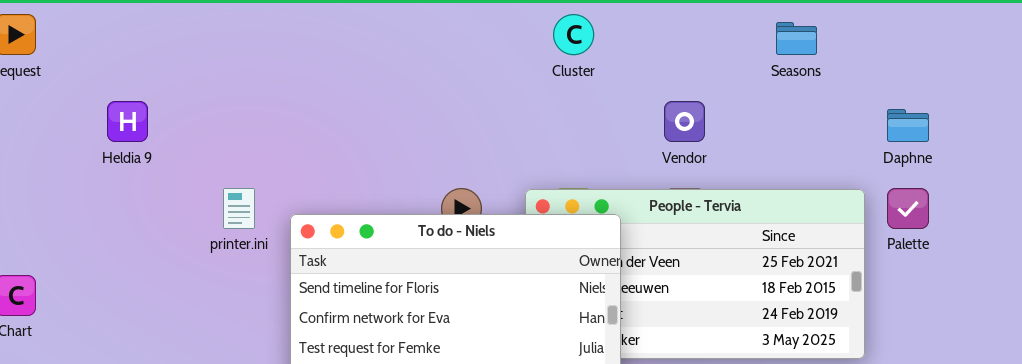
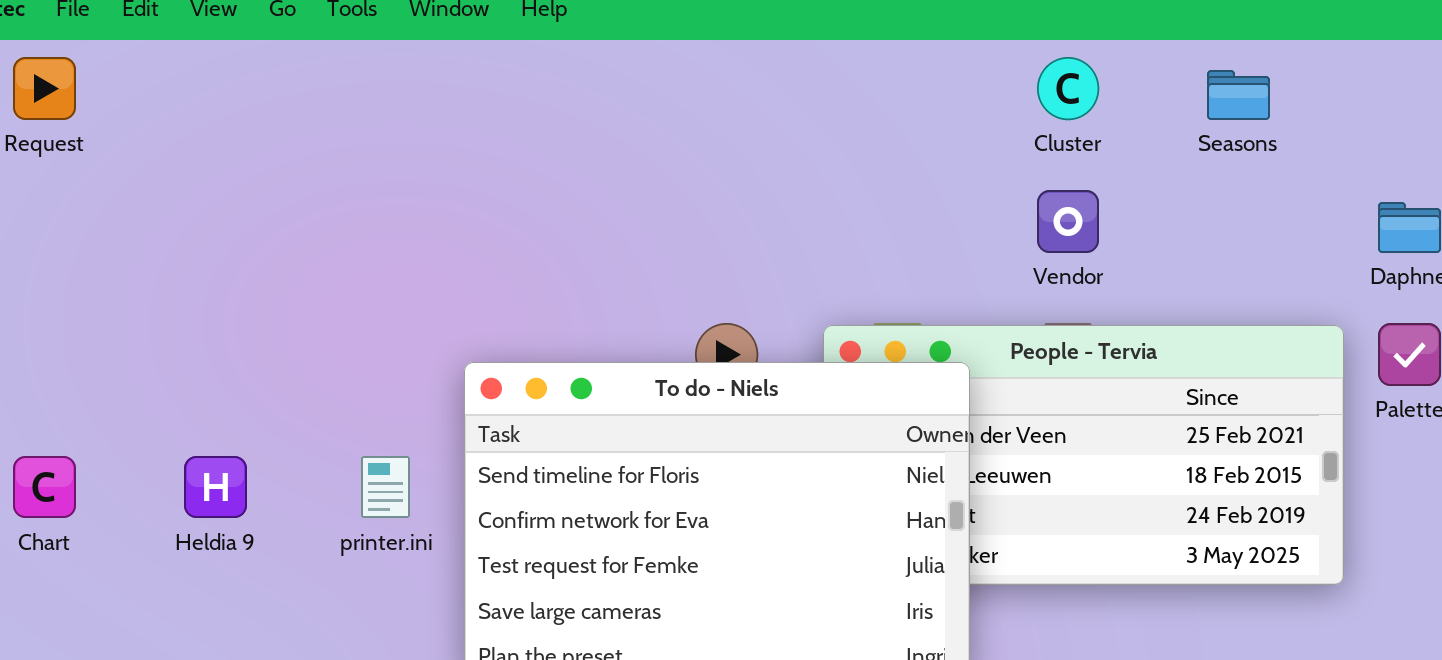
Cluster: [553,14,594,55] -> [1037,57,1099,120], moved
Heldia 9: [107,101,148,142] -> [184,456,247,518], moved
printer.ini: [223,188,255,229] -> [361,456,410,518], moved

